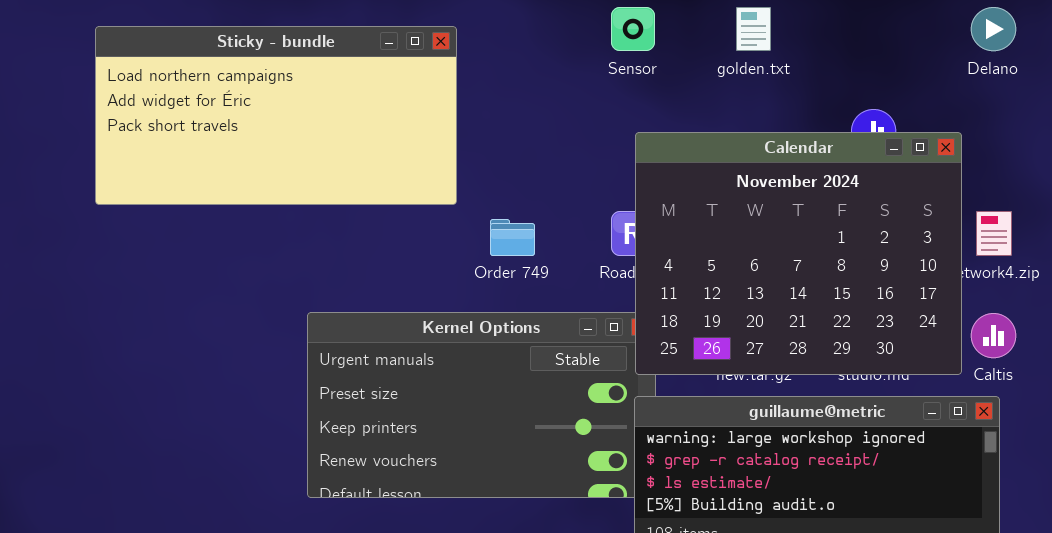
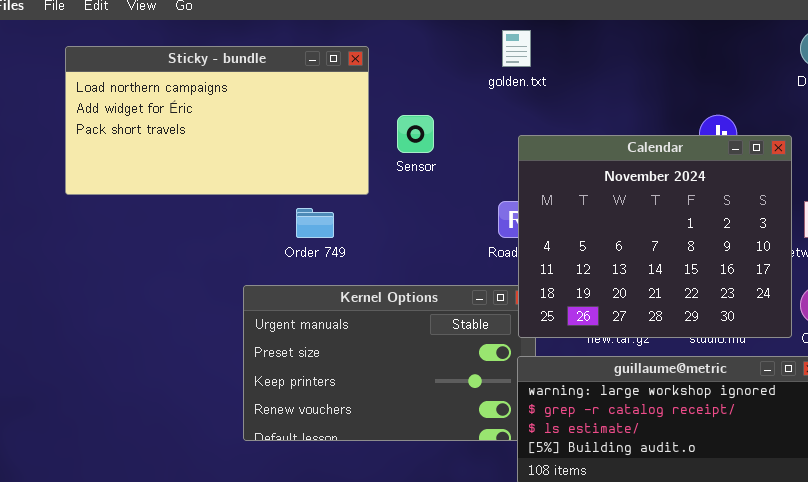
Sensor: [611,7,655,51] -> [397,115,434,153], moved
golden.txt: [736,7,771,51] -> [502,30,531,67], moved
Order 749: [490,219,535,256] -> [296,208,334,238], moved

